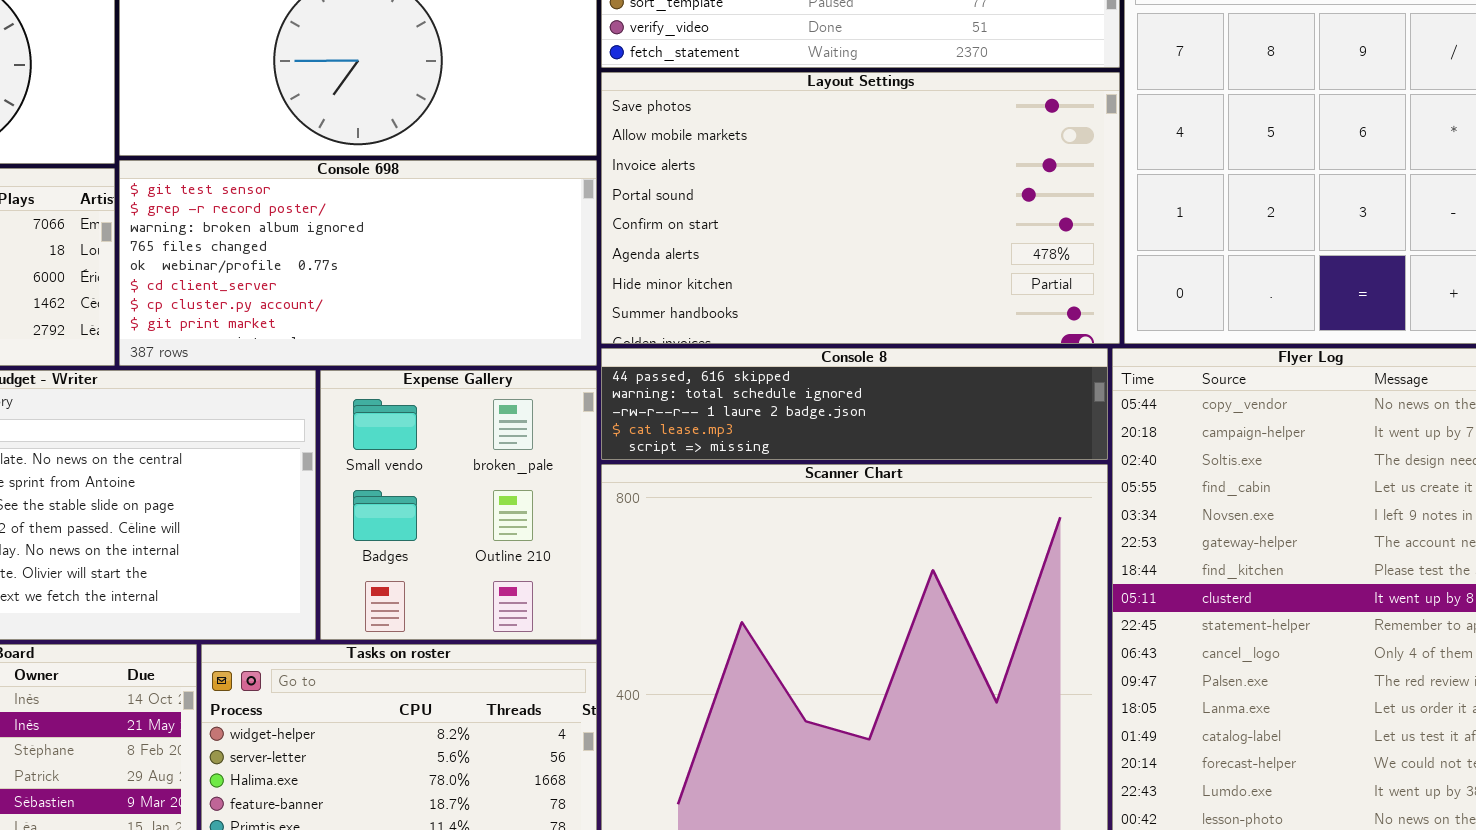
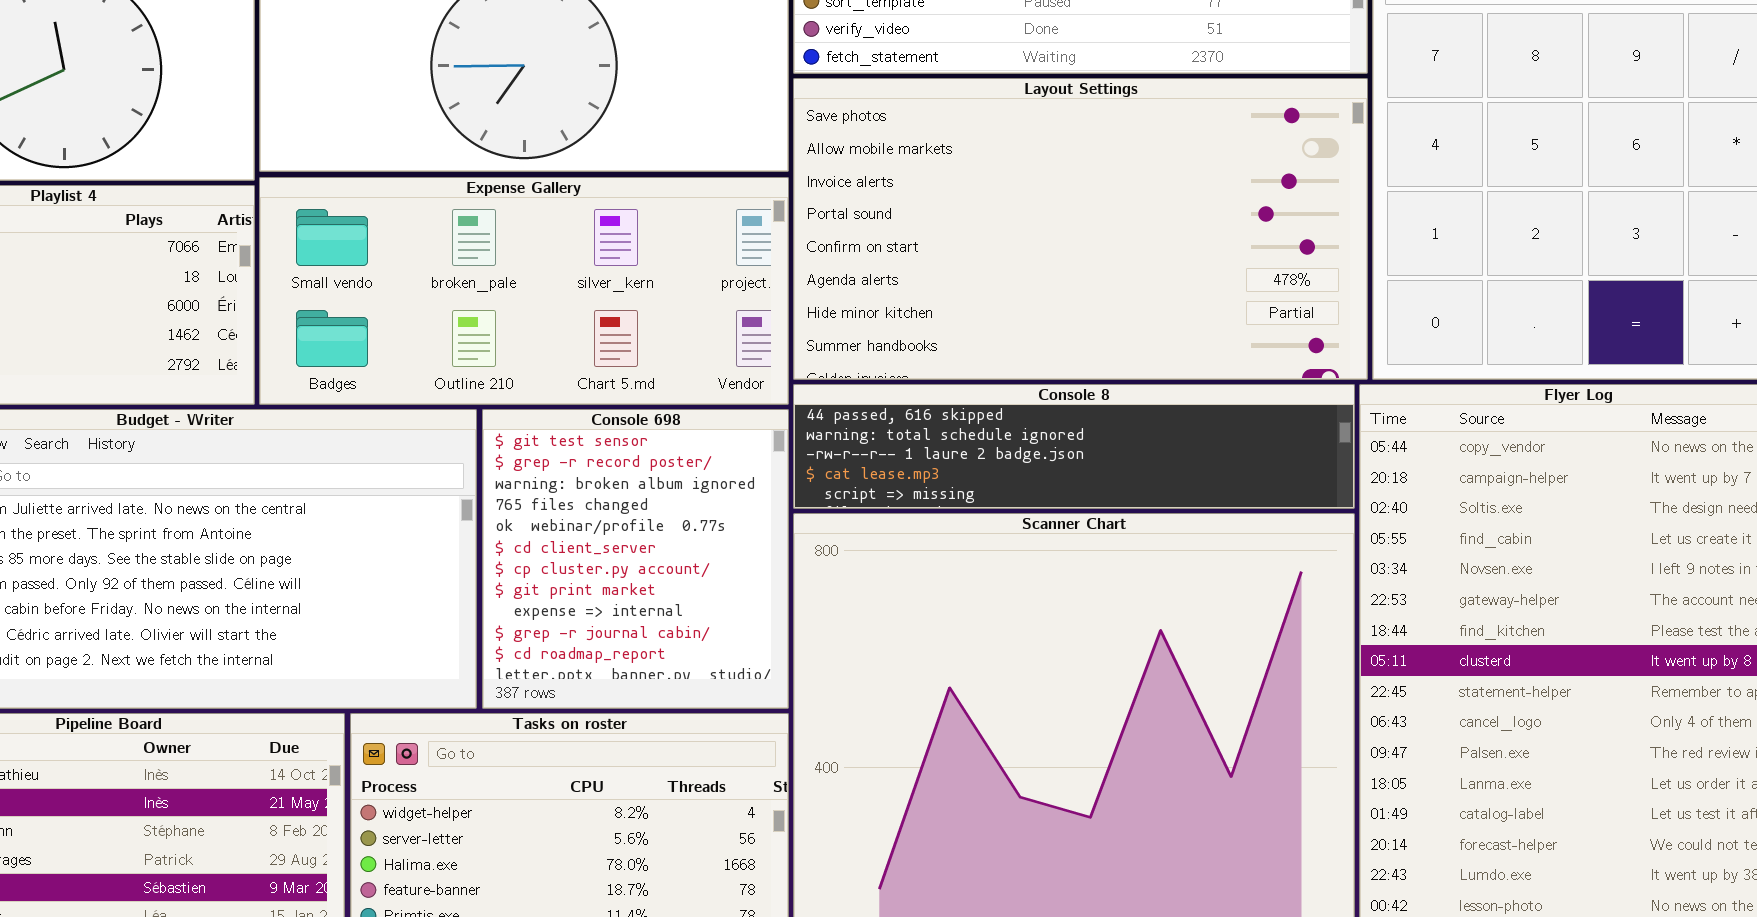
Console 698: [119,160,597,366] -> [482,409,789,709], moved, resized
Expense Gallery: [320,370,597,640] -> [259,177,789,405], moved, resized

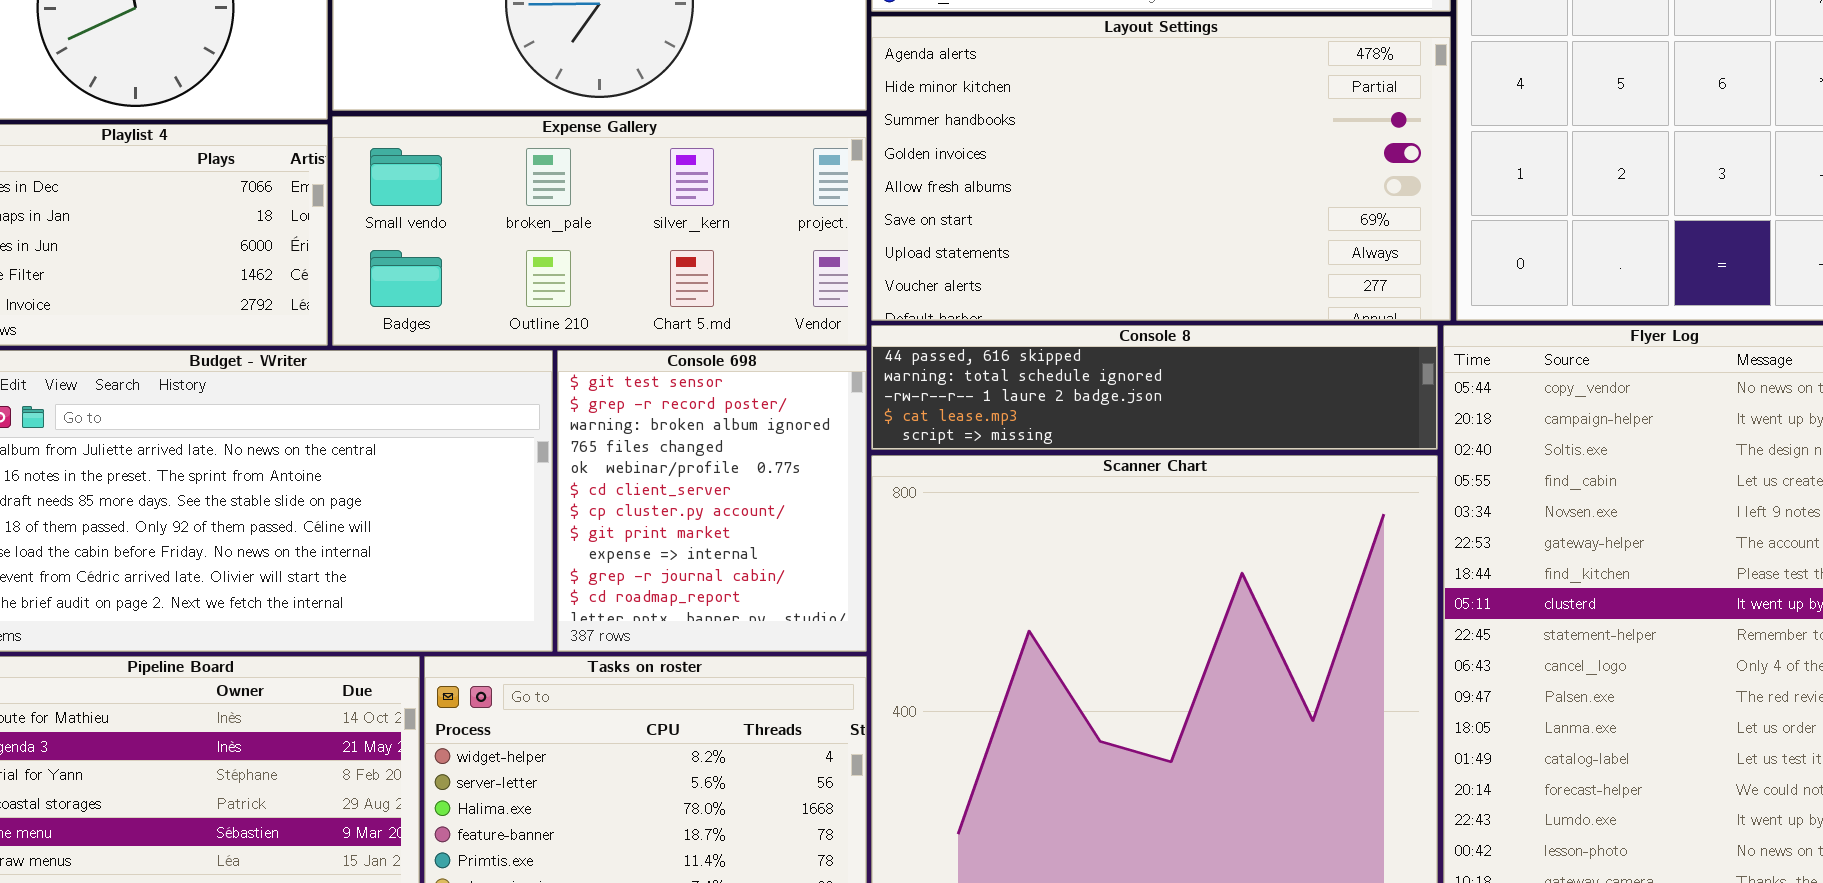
Layout Settings: [793,78,1368,380] -> [871,16,1451,321], scrolled down 5 rows

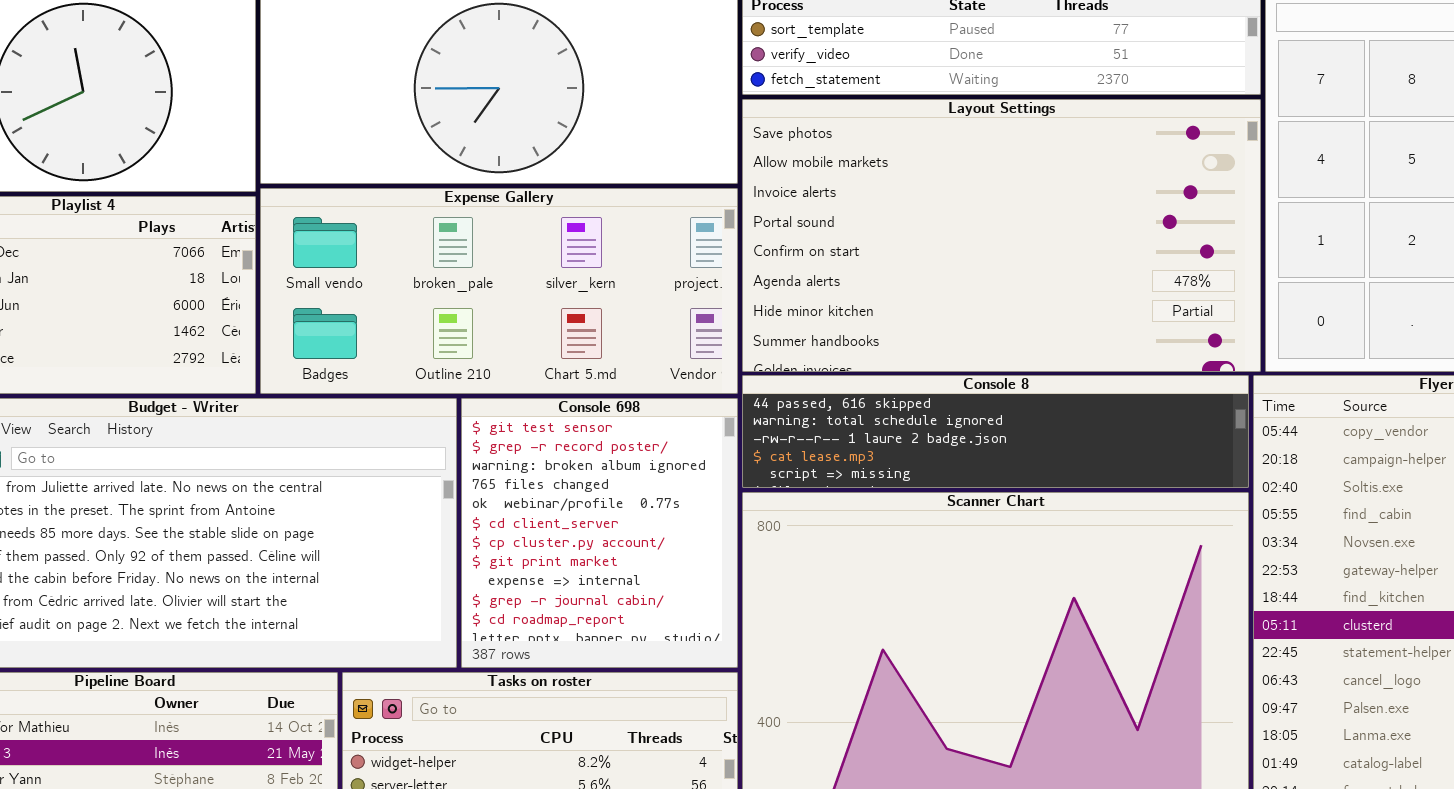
Layout Settings: [871,16,1451,321] -> [742,99,1261,372], scrolled up 5 rows

